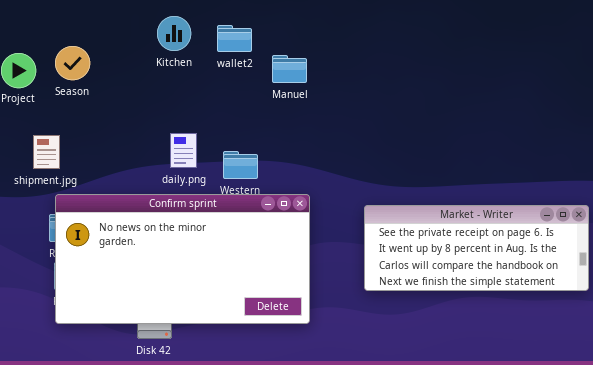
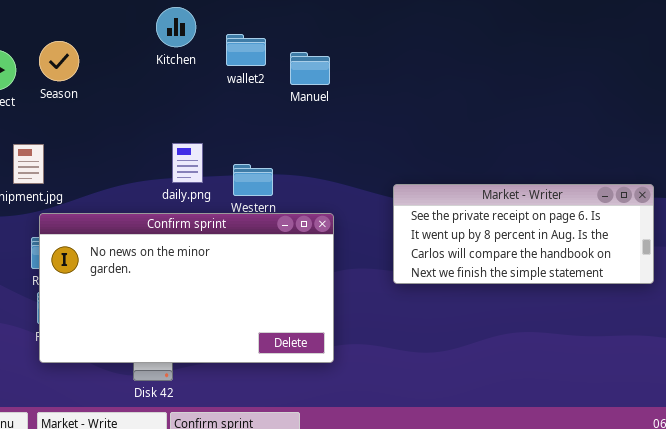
wallet2: [217,25,252,52] -> [226,34,266,66], moved
Market - Writer: [364,205,589,291] -> [393,184,654,284], moved

